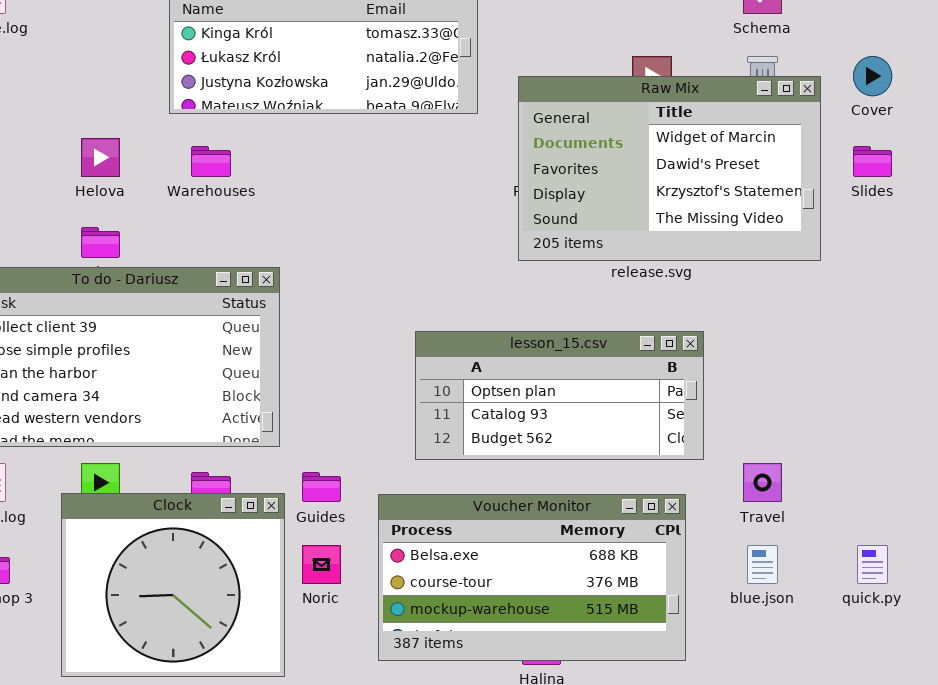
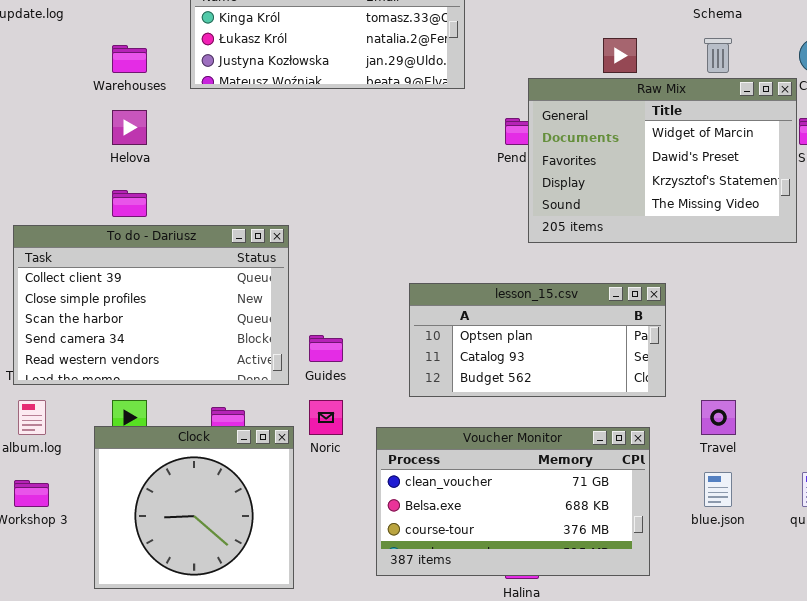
Raw Mix: [518,76,821,261] -> [528,78,797,243], moved
Warehouses: [191,146,231,177] -> [112,45,147,73], moved
Guides: [302,472,341,502] -> [309,335,343,362], moved
Voucher Monitor: [378,494,686,661] -> [376,427,650,576], scrolled up 1 row
Noric: [302,545,341,584] -> [309,400,343,435], moved

